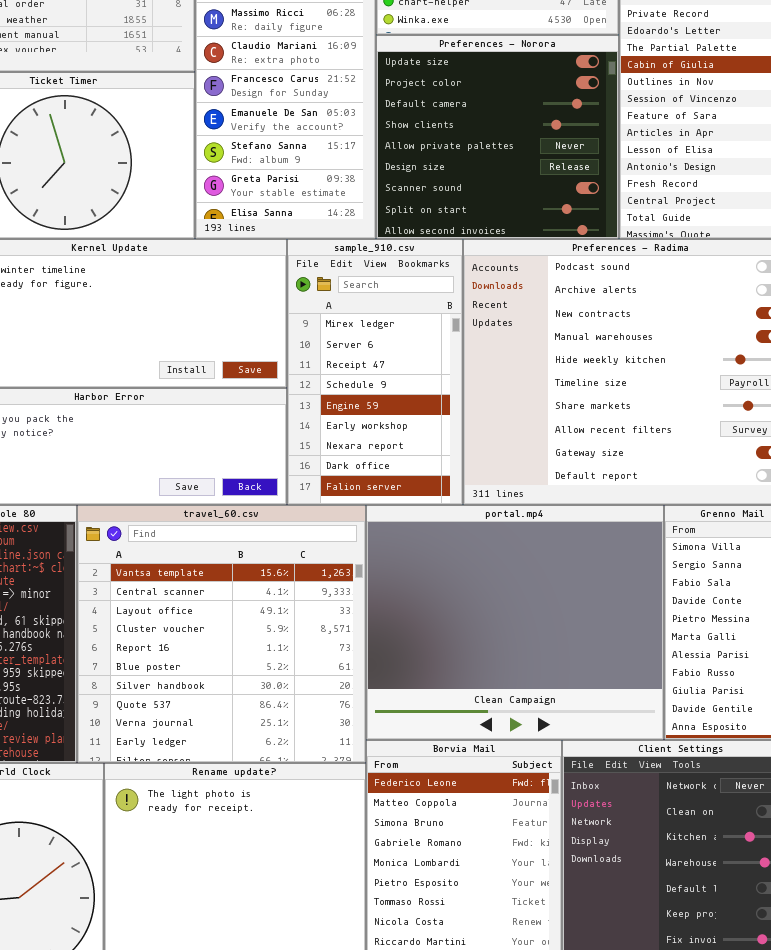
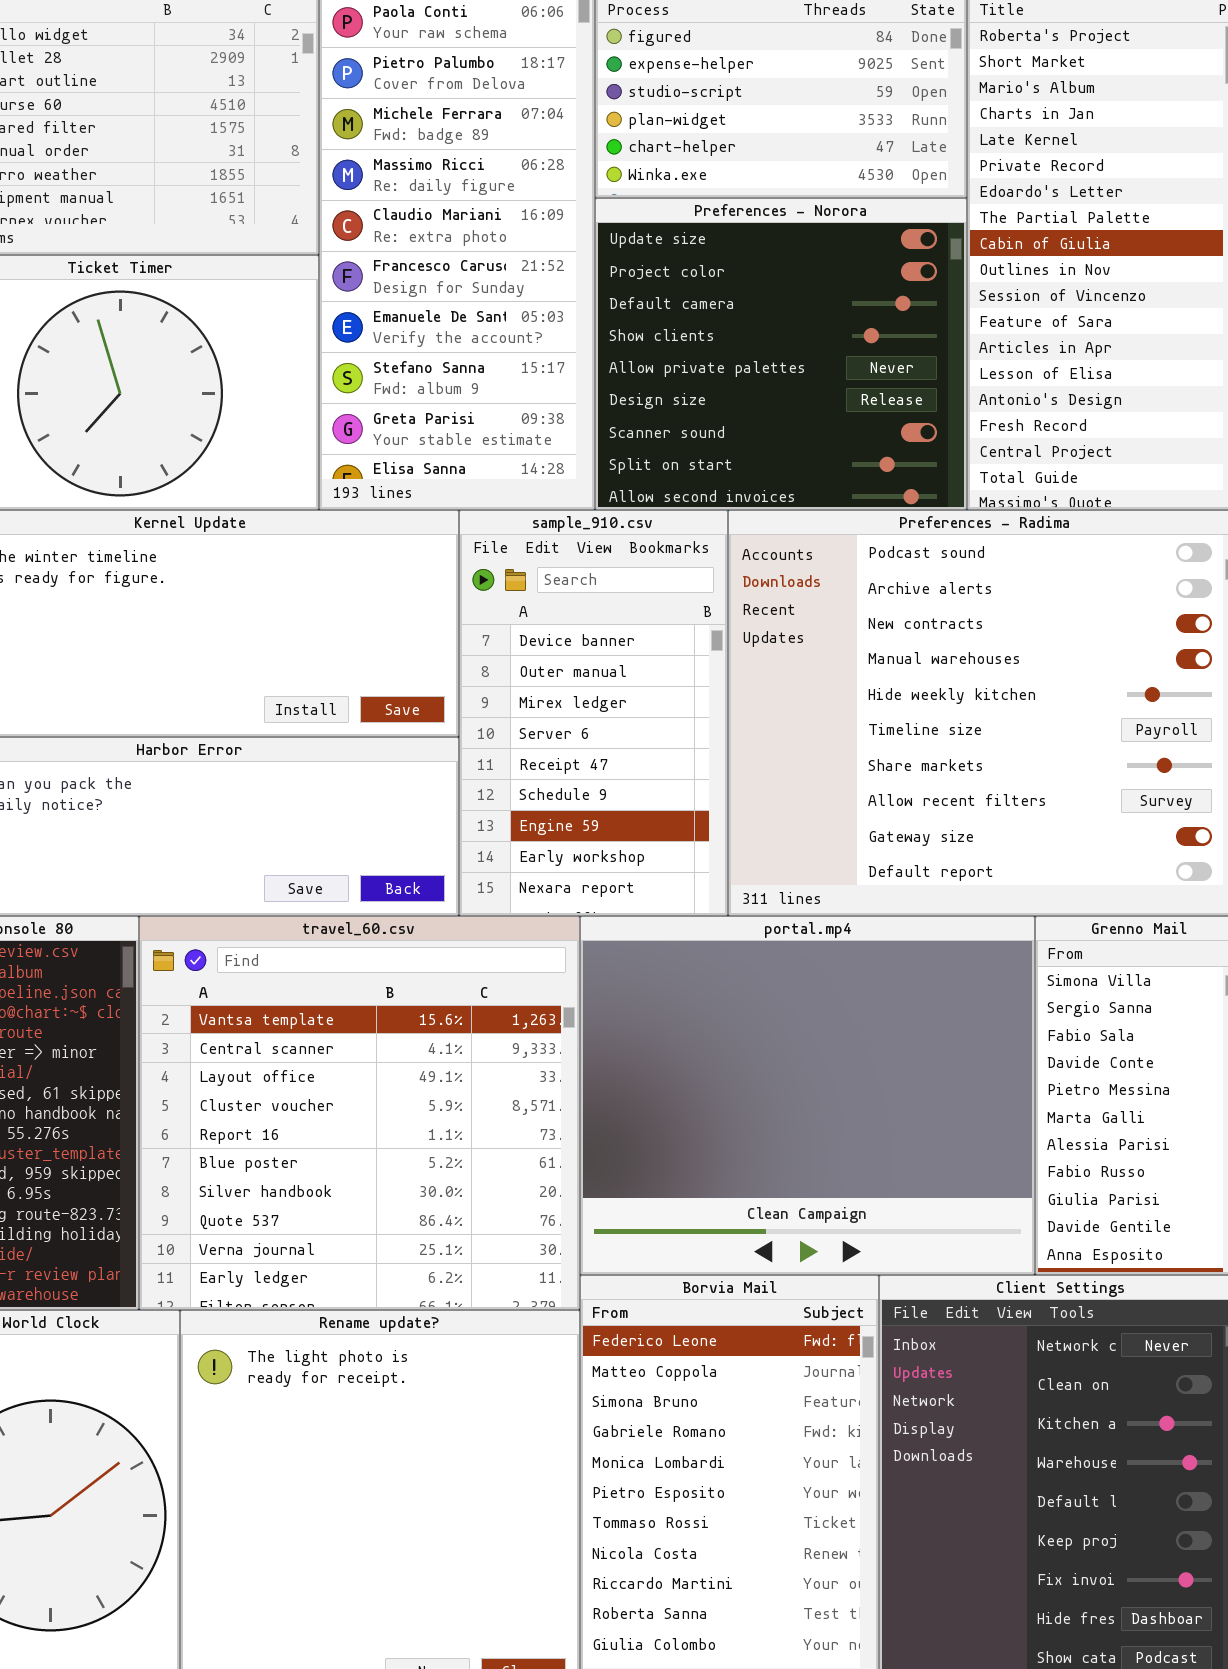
sample_910.csv: [287,239,463,505] -> [459,510,728,916], scrolled up 2 rows

